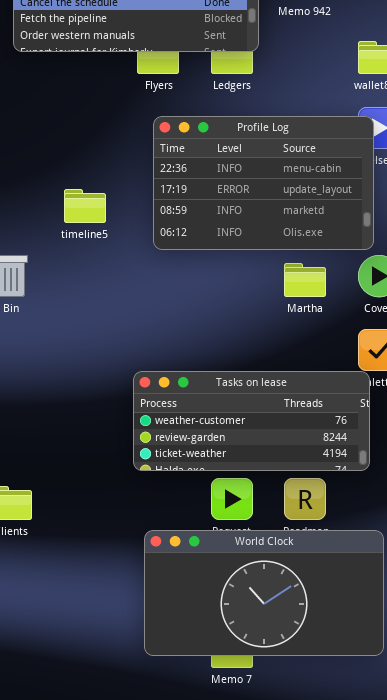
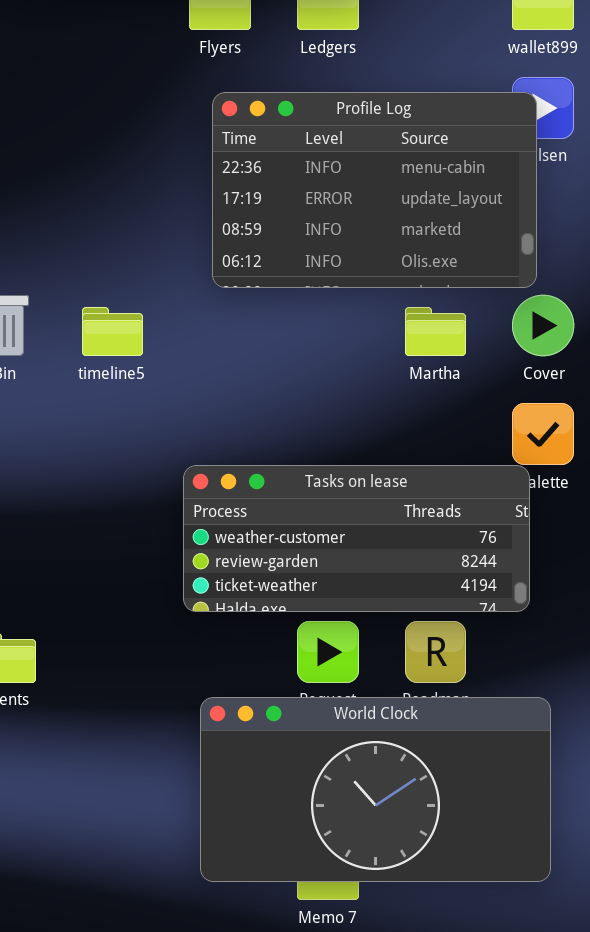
timeline5: [64,189,106,223] -> [82,307,143,356], moved

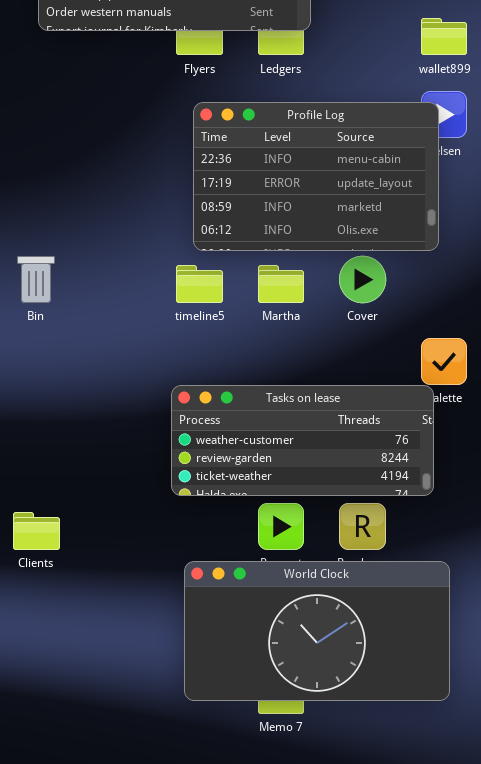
Cover: [512,295,574,356] -> [339,256,386,303], moved
timeline5: [82,307,143,356] -> [176,265,223,303], moved
Martha: [405,307,466,356] -> [258,265,304,303], moved

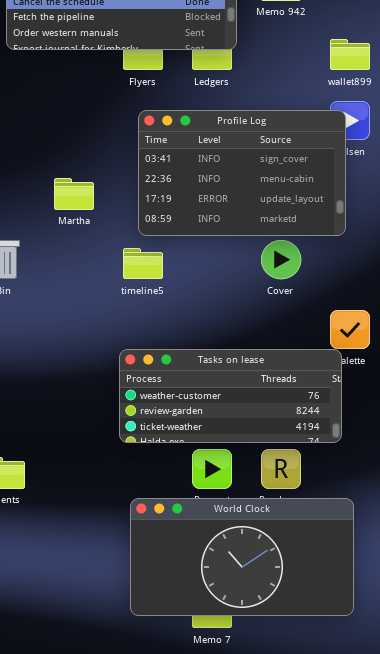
Profile Log: [193,102,439,251] -> [138,110,346,236], scrolled up 1 row
Martha: [258,265,304,303] -> [54,178,94,210], moved

